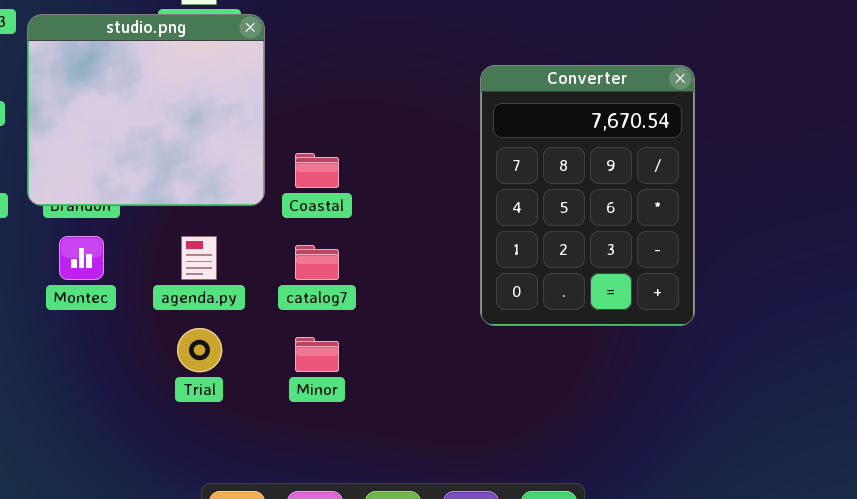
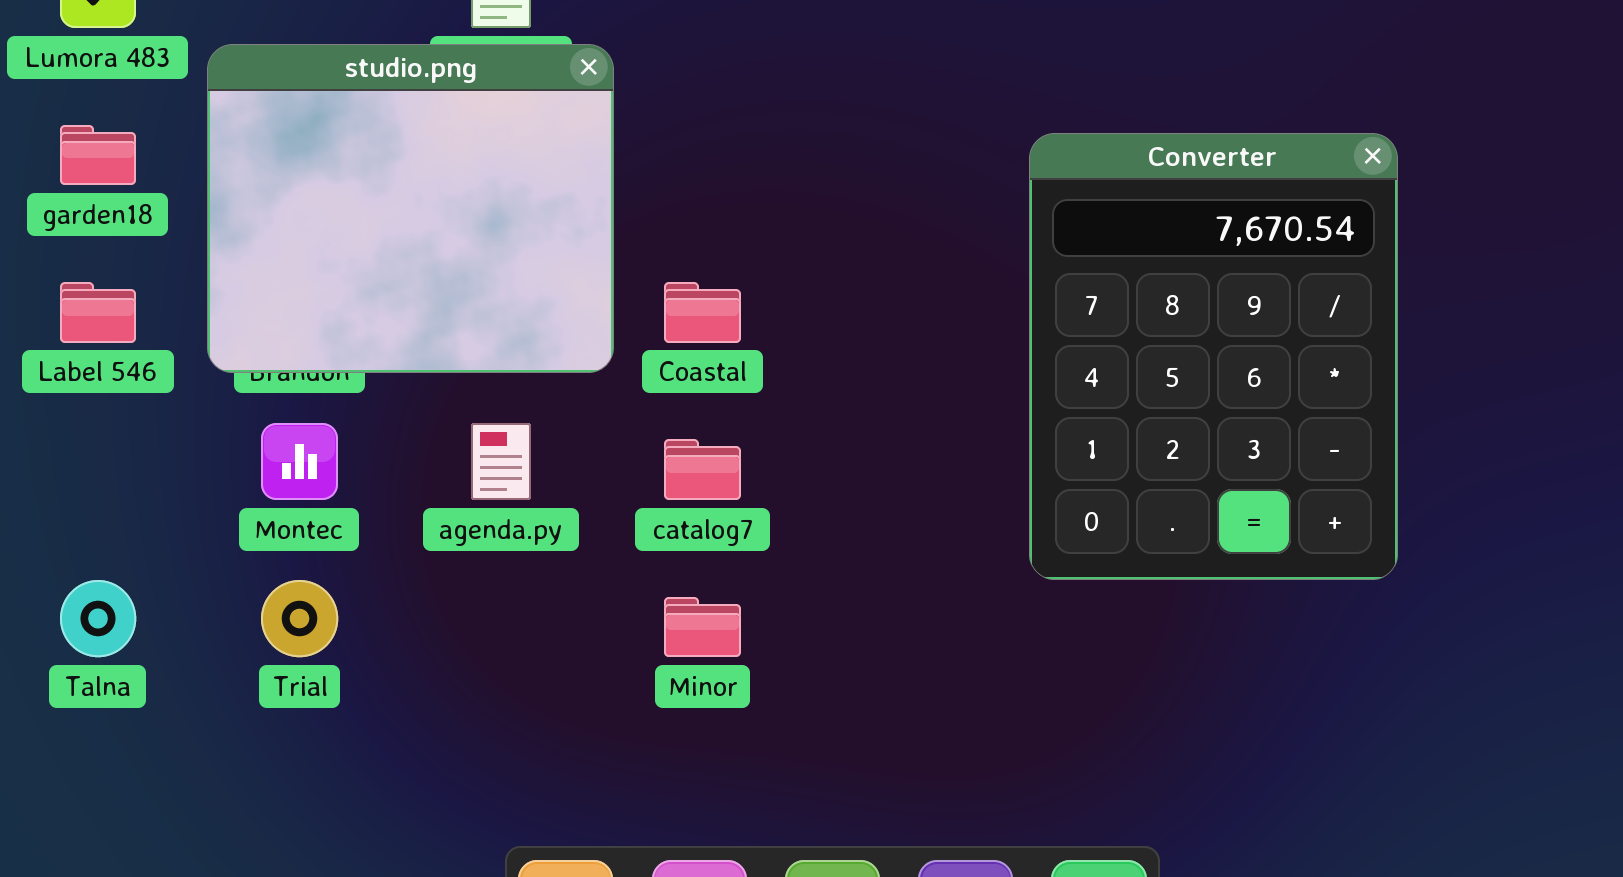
Converter: [480,65,695,326] -> [1029,133,1398,580], moved
Trial: [177,328,222,372] -> [261,580,338,657], moved

